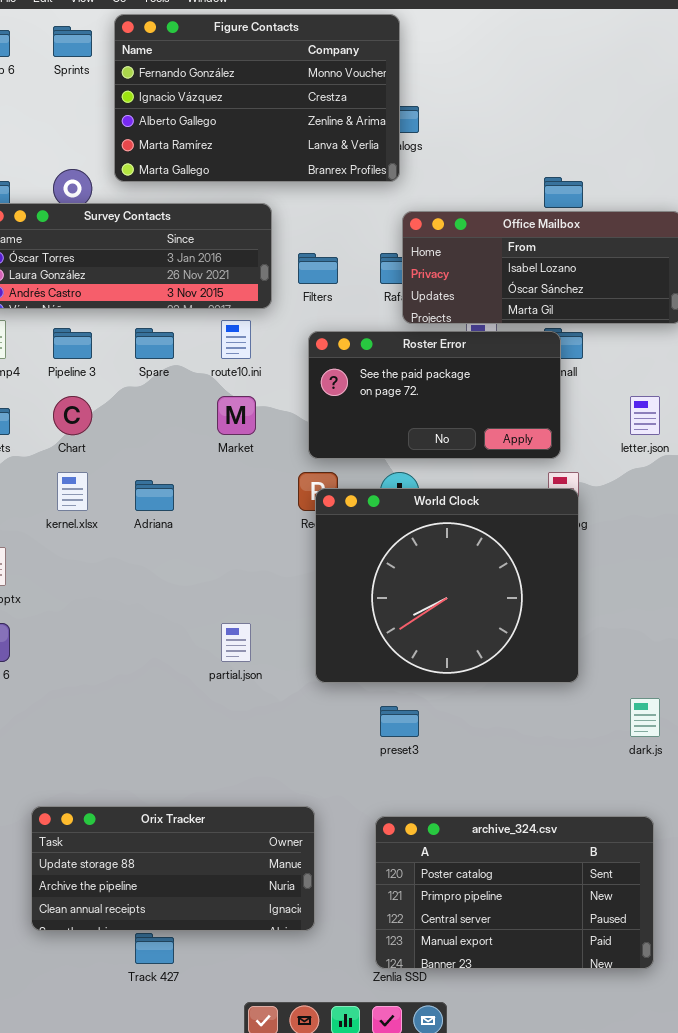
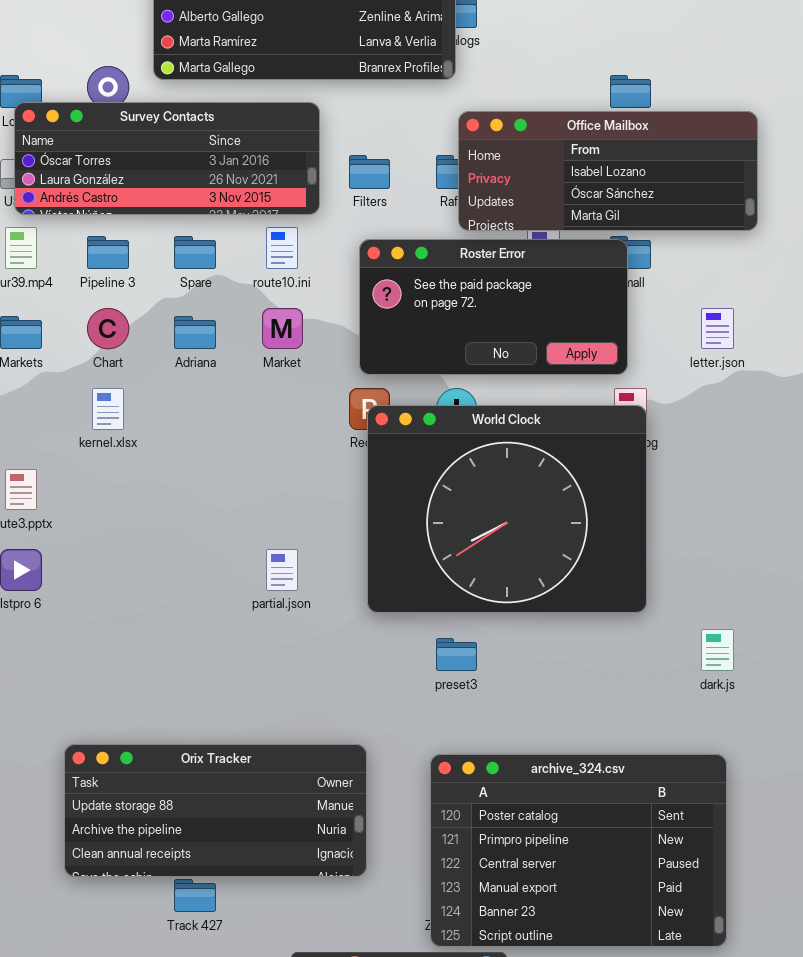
Adriana: [135,480,174,511] -> [174,316,216,349], moved
archive_324.csv: [375,816,654,969] -> [430,754,727,947], resized

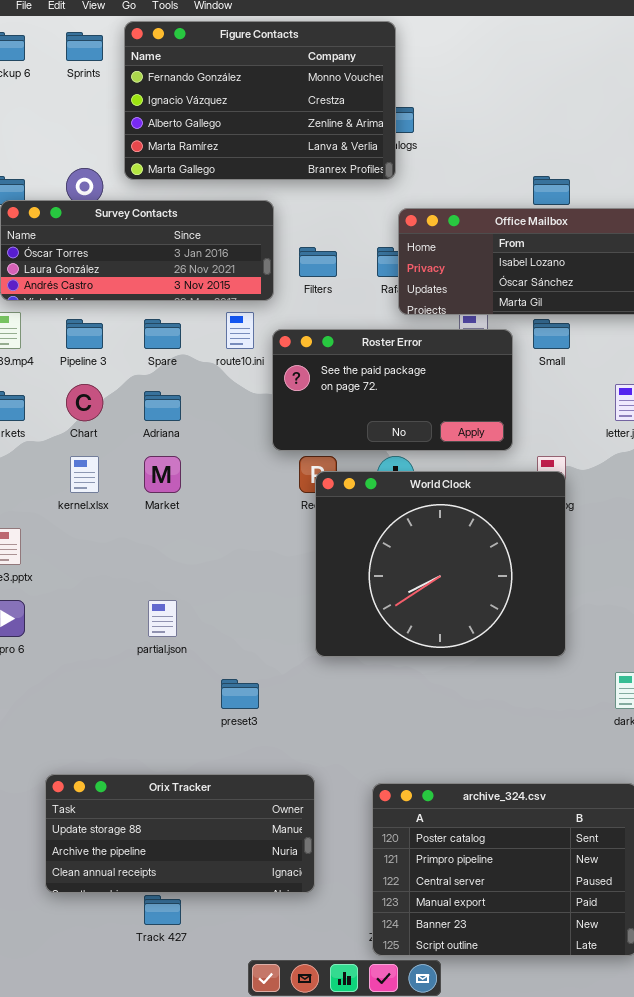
Roster Error: [359,239,628,375] -> [272,329,513,451], moved
Market: [262,308,303,349] -> [144,456,181,493], moved
partial.json: [266,549,298,591] -> [148,600,177,637], moved
preset3: [436,638,477,671] -> [221,679,259,709], moved

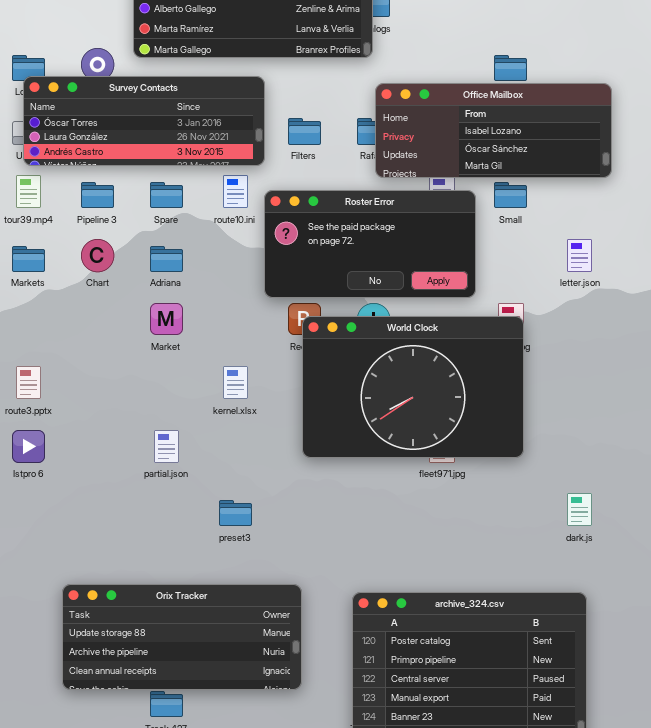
kernel.xlsx: [70,456,99,493] -> [223,366,248,399], moved
World Clock: [315,471,566,657] -> [302,316,524,458], resized

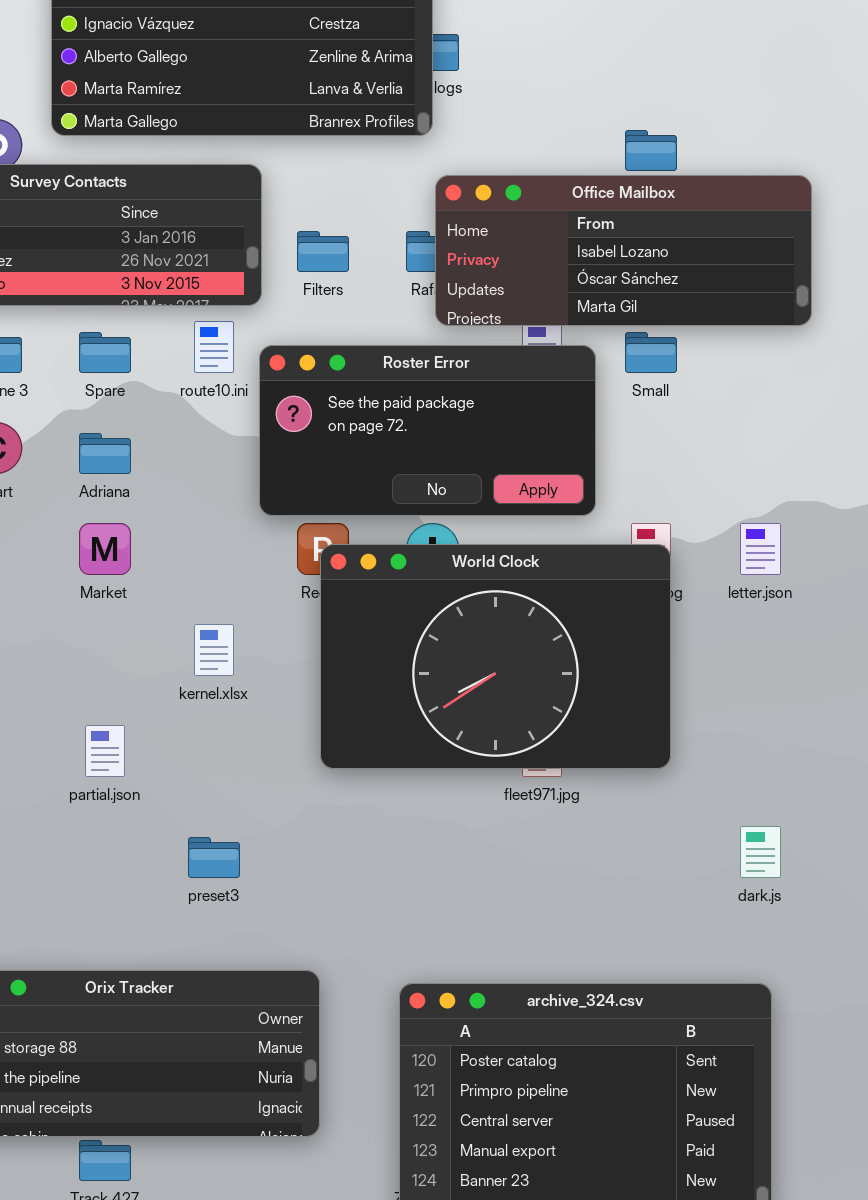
letter.json: [567,239,592,272] -> [740,523,781,575], moved

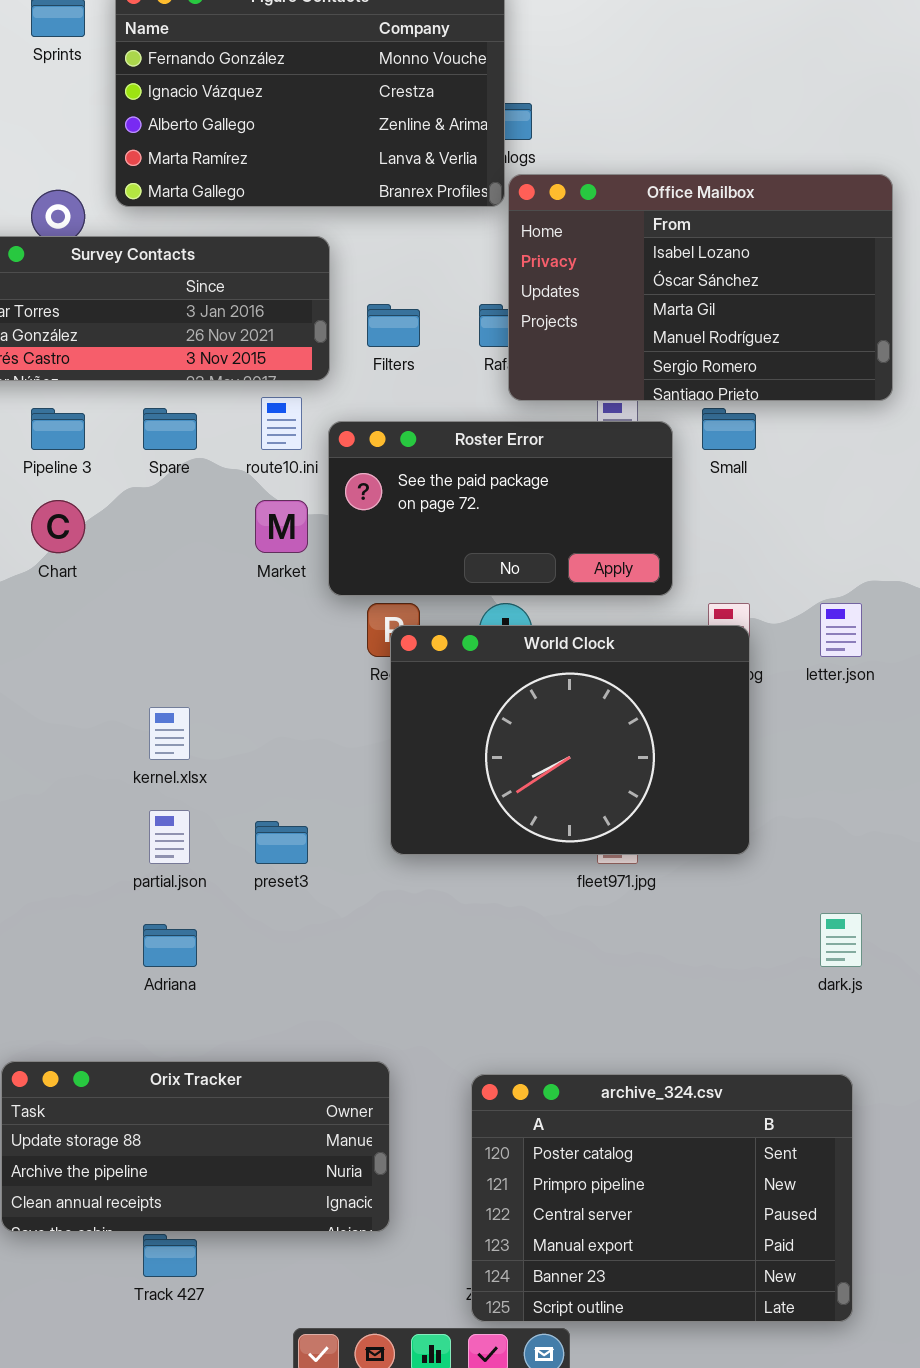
Office Mailbox: [435,175,812,326] -> [508,174,893,401], resized
Adriana: [79,433,131,474] -> [143,924,197,967], moved
Market: [79,523,131,575] -> [255,500,308,553], moved
kernel.xlsx: [194,624,234,676] -> [149,707,190,760], moved
preset3: [188,837,240,878] -> [255,821,308,864], moved

